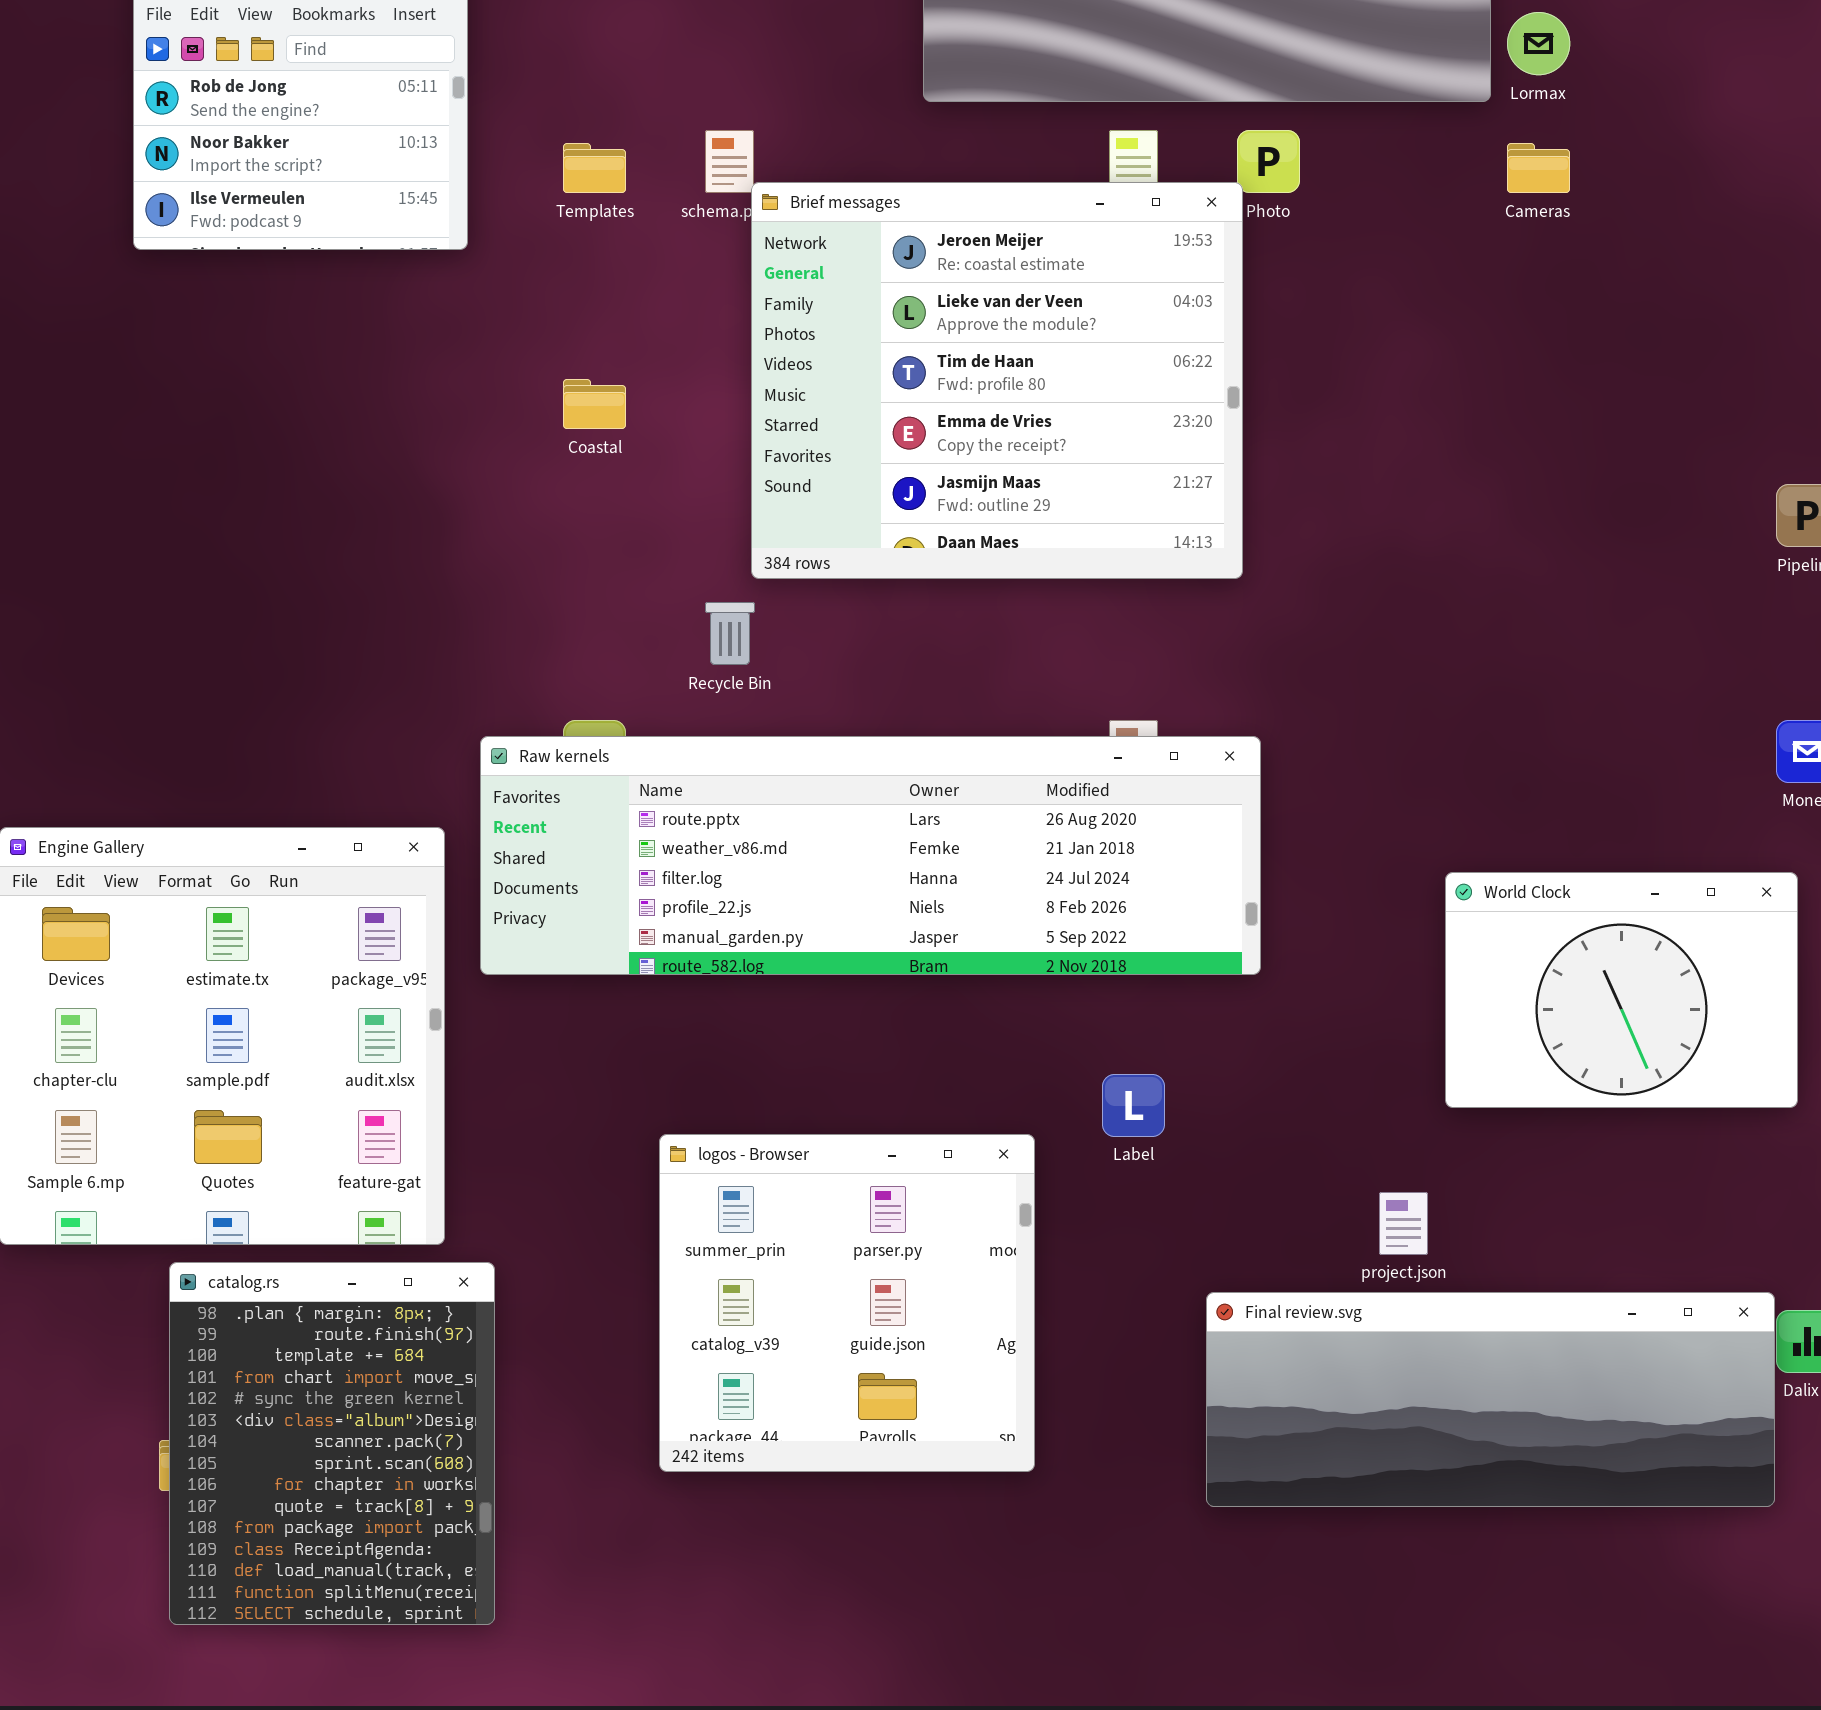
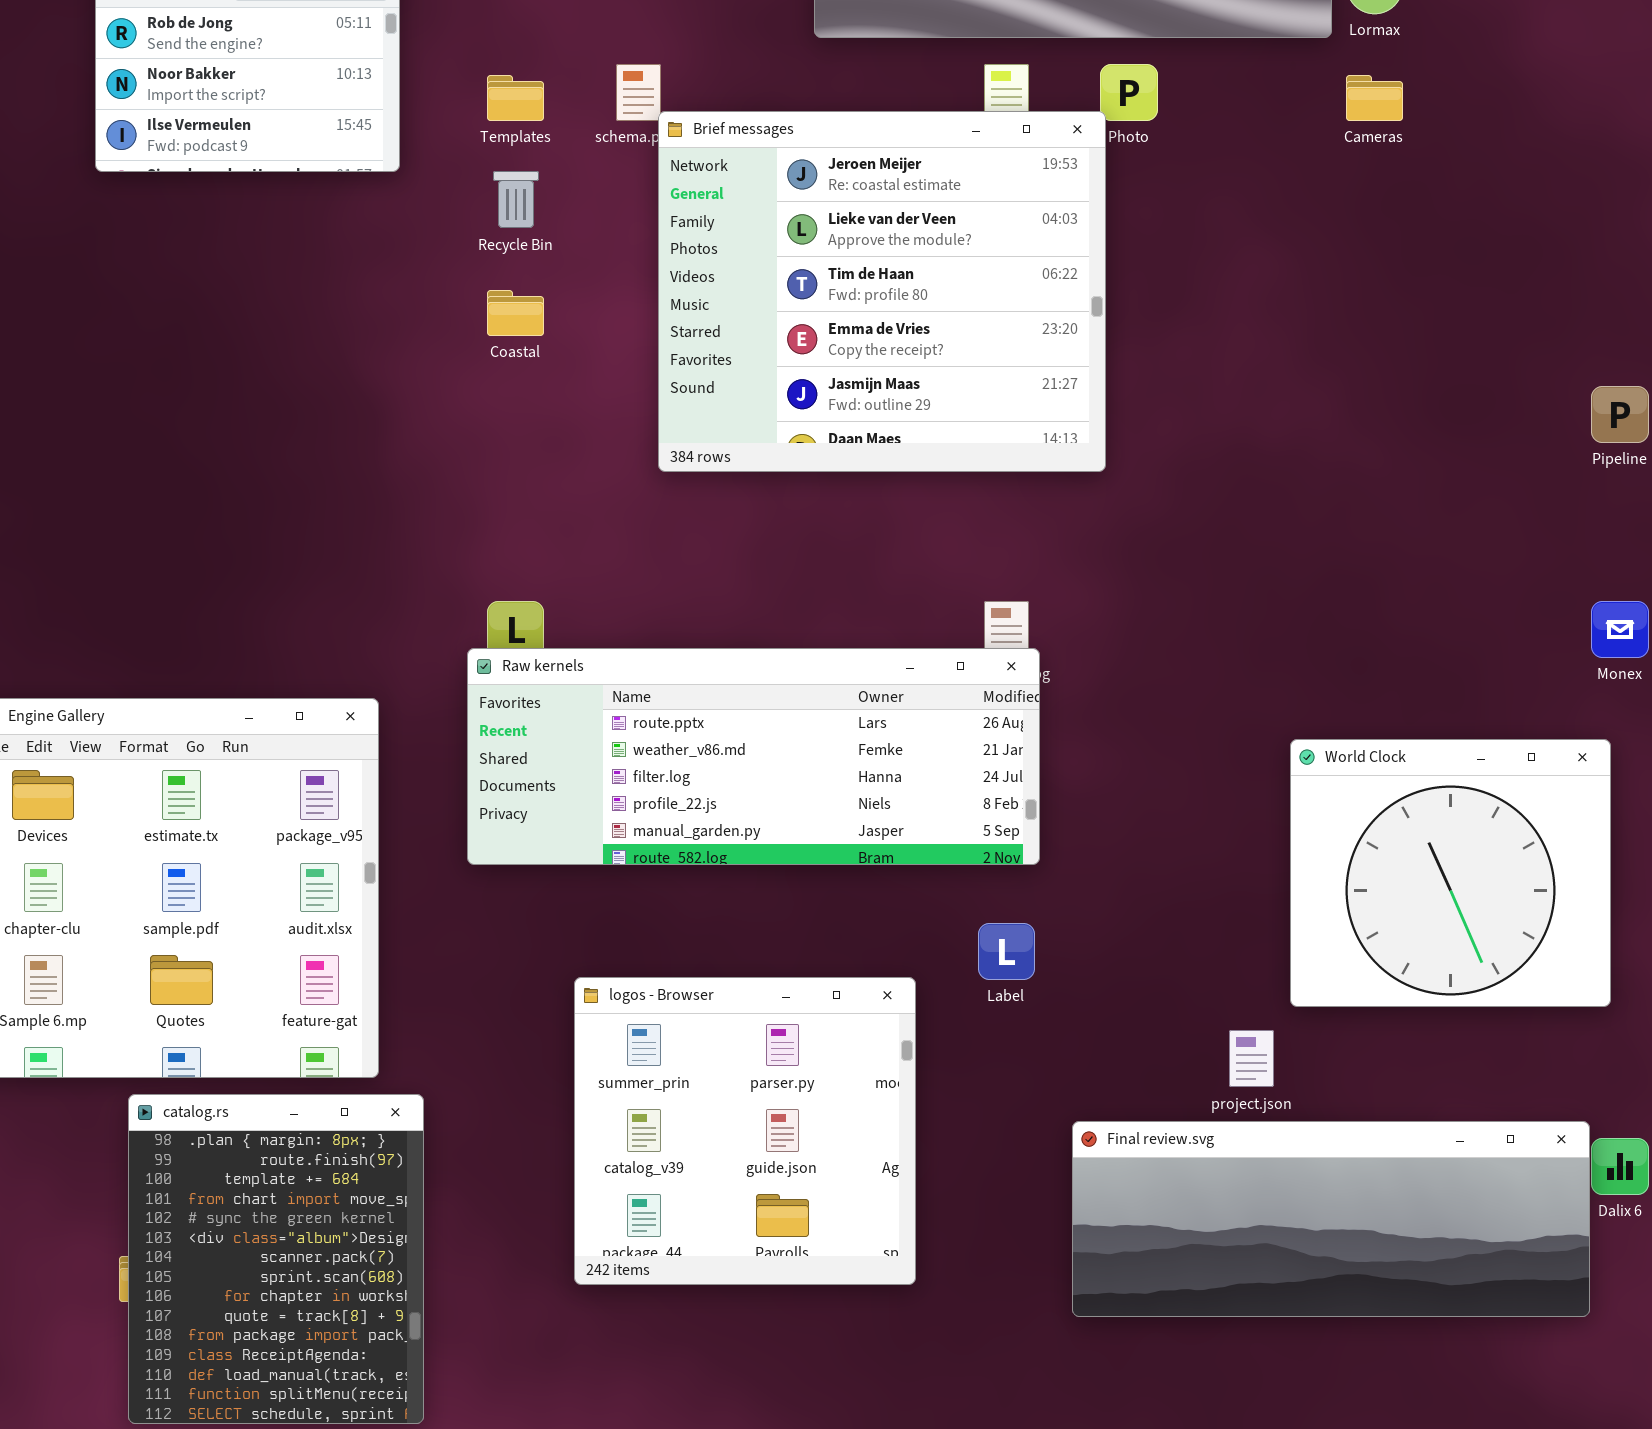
Recycle Bin: [705,602,755,665] -> [493,171,539,228], moved
Raw kernels: [480,736,1261,975] -> [467,648,1040,865], moved, resized
World Clock: [1445,872,1798,1108] -> [1290,739,1611,1007], resized

